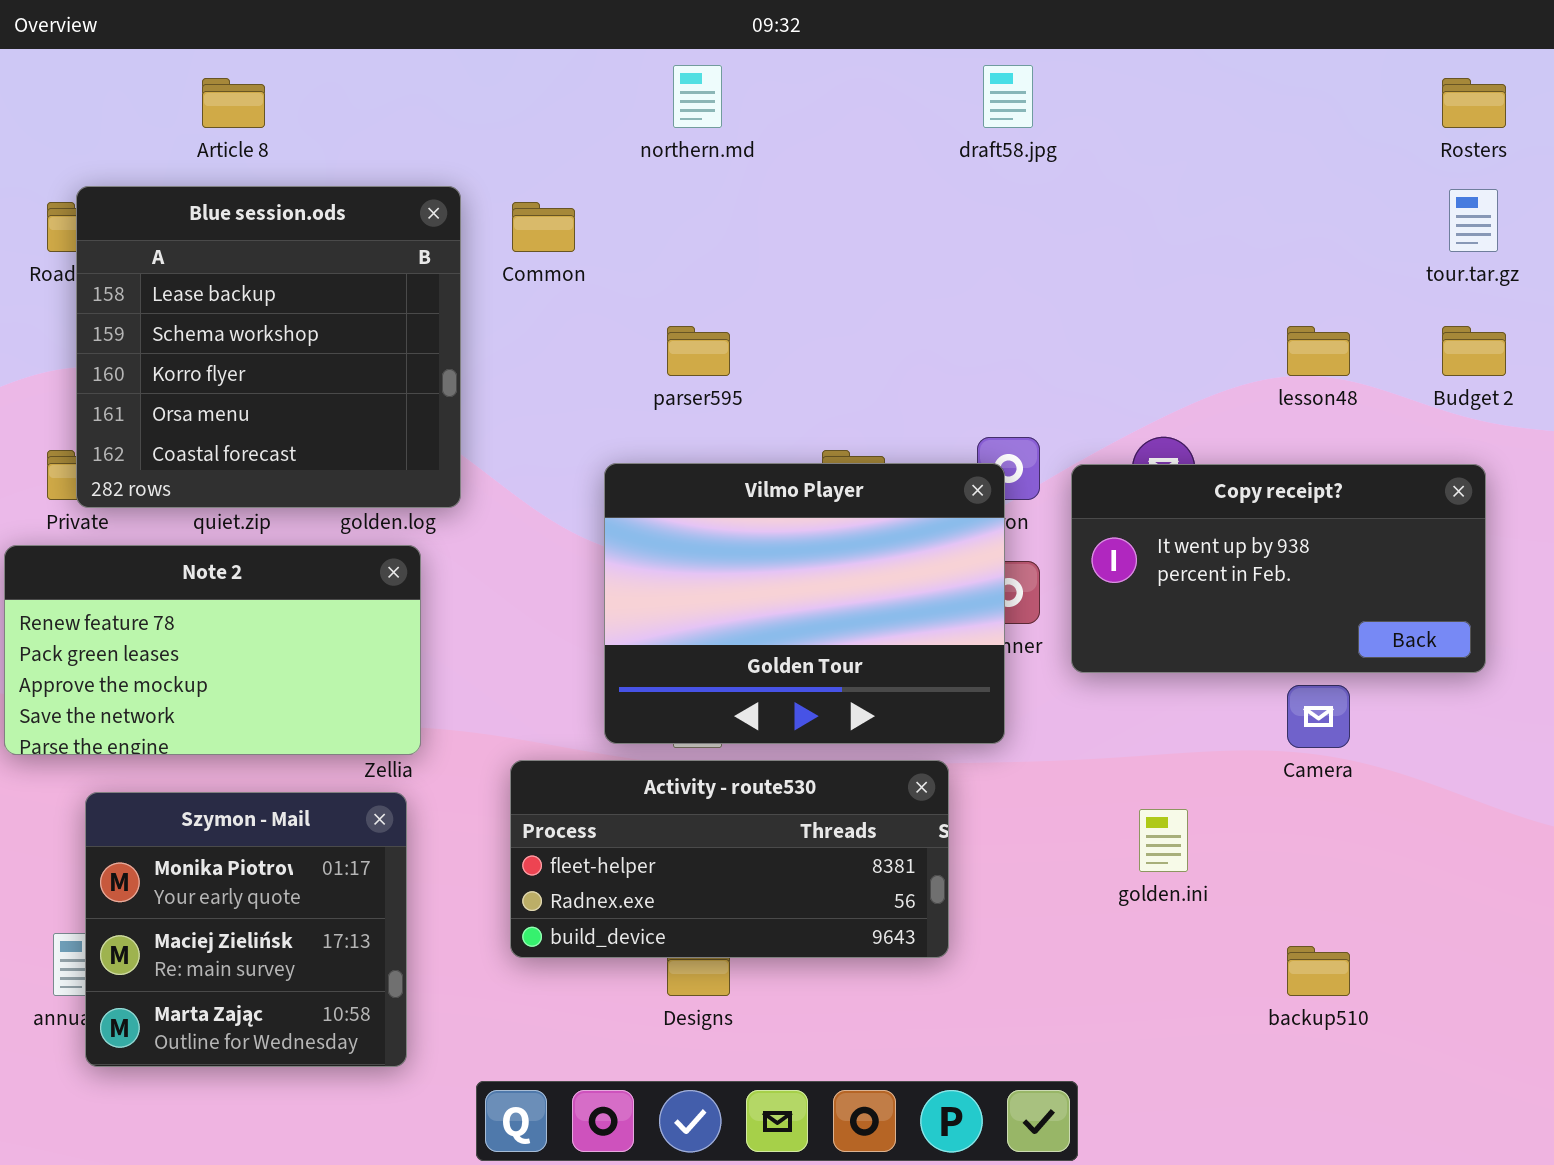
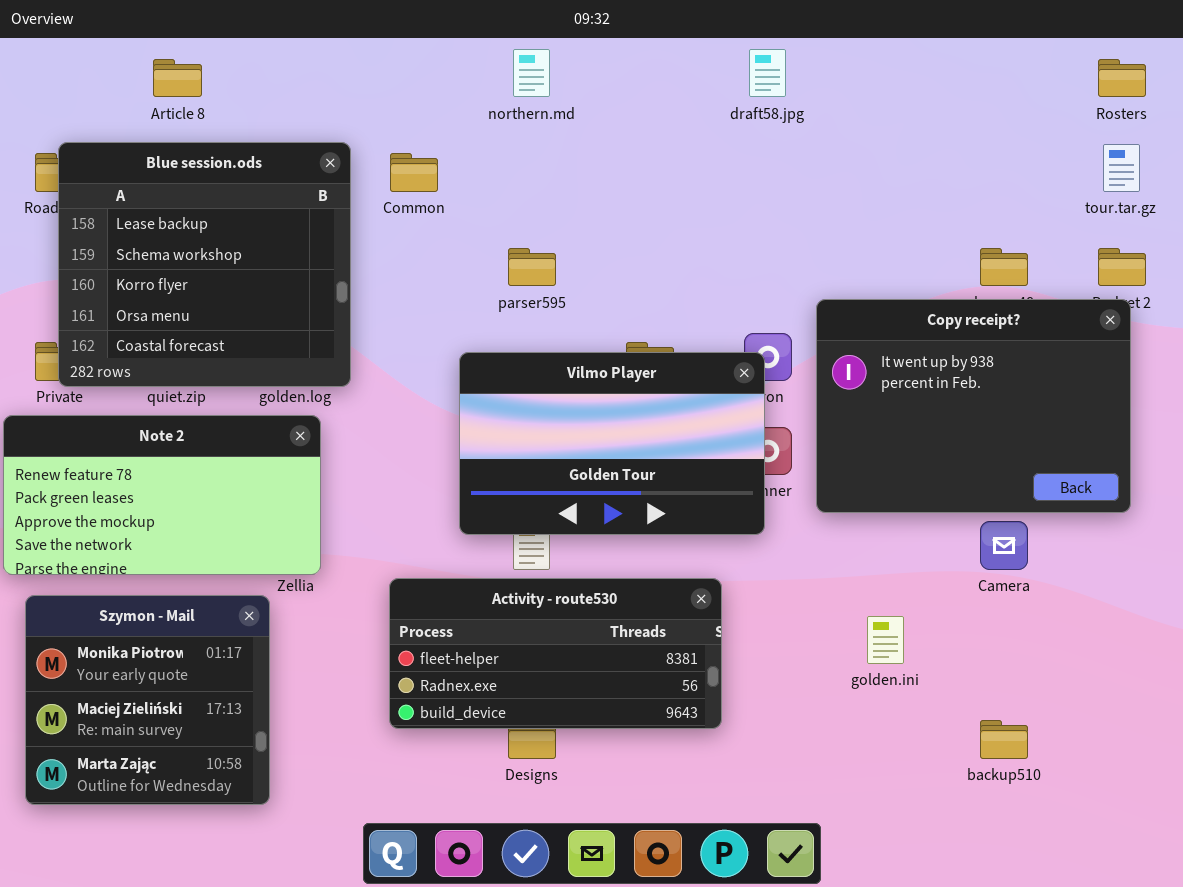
Vilmo Player: [604,463,1005,744] -> [459,352,765,535], resized
Copy receipt?: [1071,464,1486,673] -> [816,299,1131,513], resized
Szymon - Mail: [85,792,407,1067] -> [25,595,270,805], moved

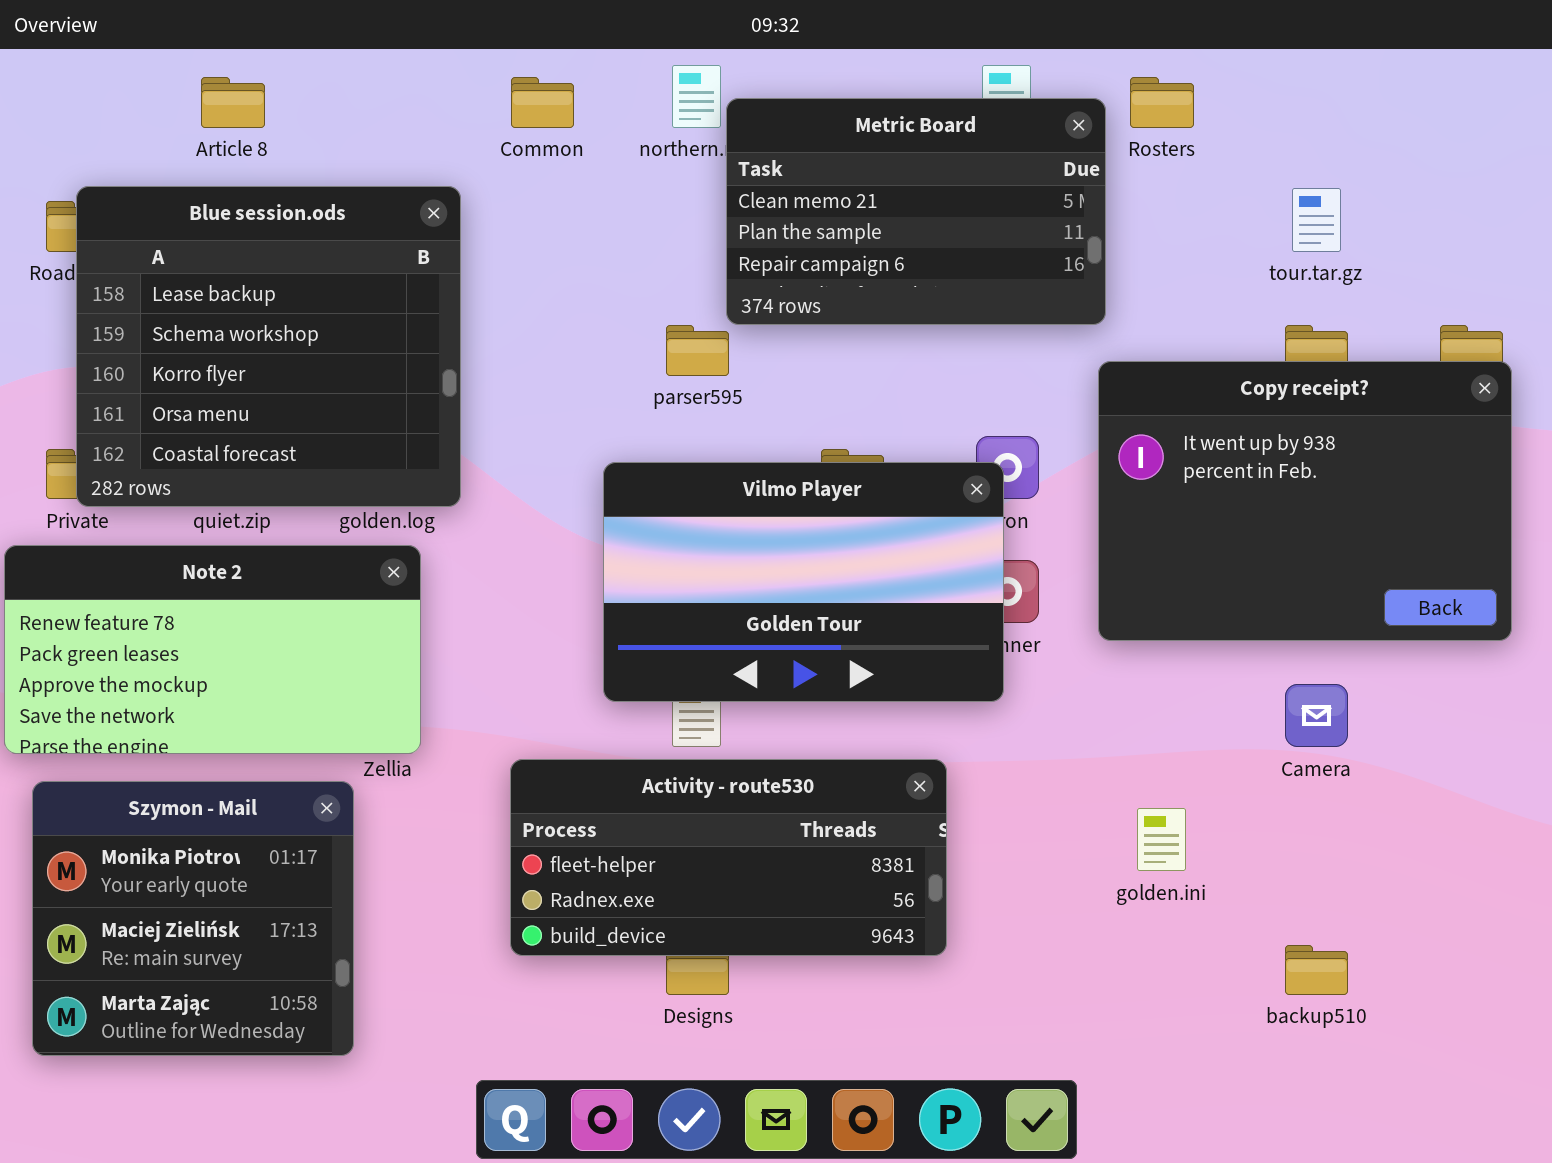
Rosters: [1098,59,1146,97] -> [1130,77,1194,128], moved
Metric Board: none -> [726,98,1106,325], opened
tour.tar.gz: [1103,144,1140,192] -> [1292,188,1341,252], moved
Common: [390,153,438,192] -> [511,77,574,128], moved
Copy receipt?: [816,299,1131,513] -> [1098,361,1512,641], moved

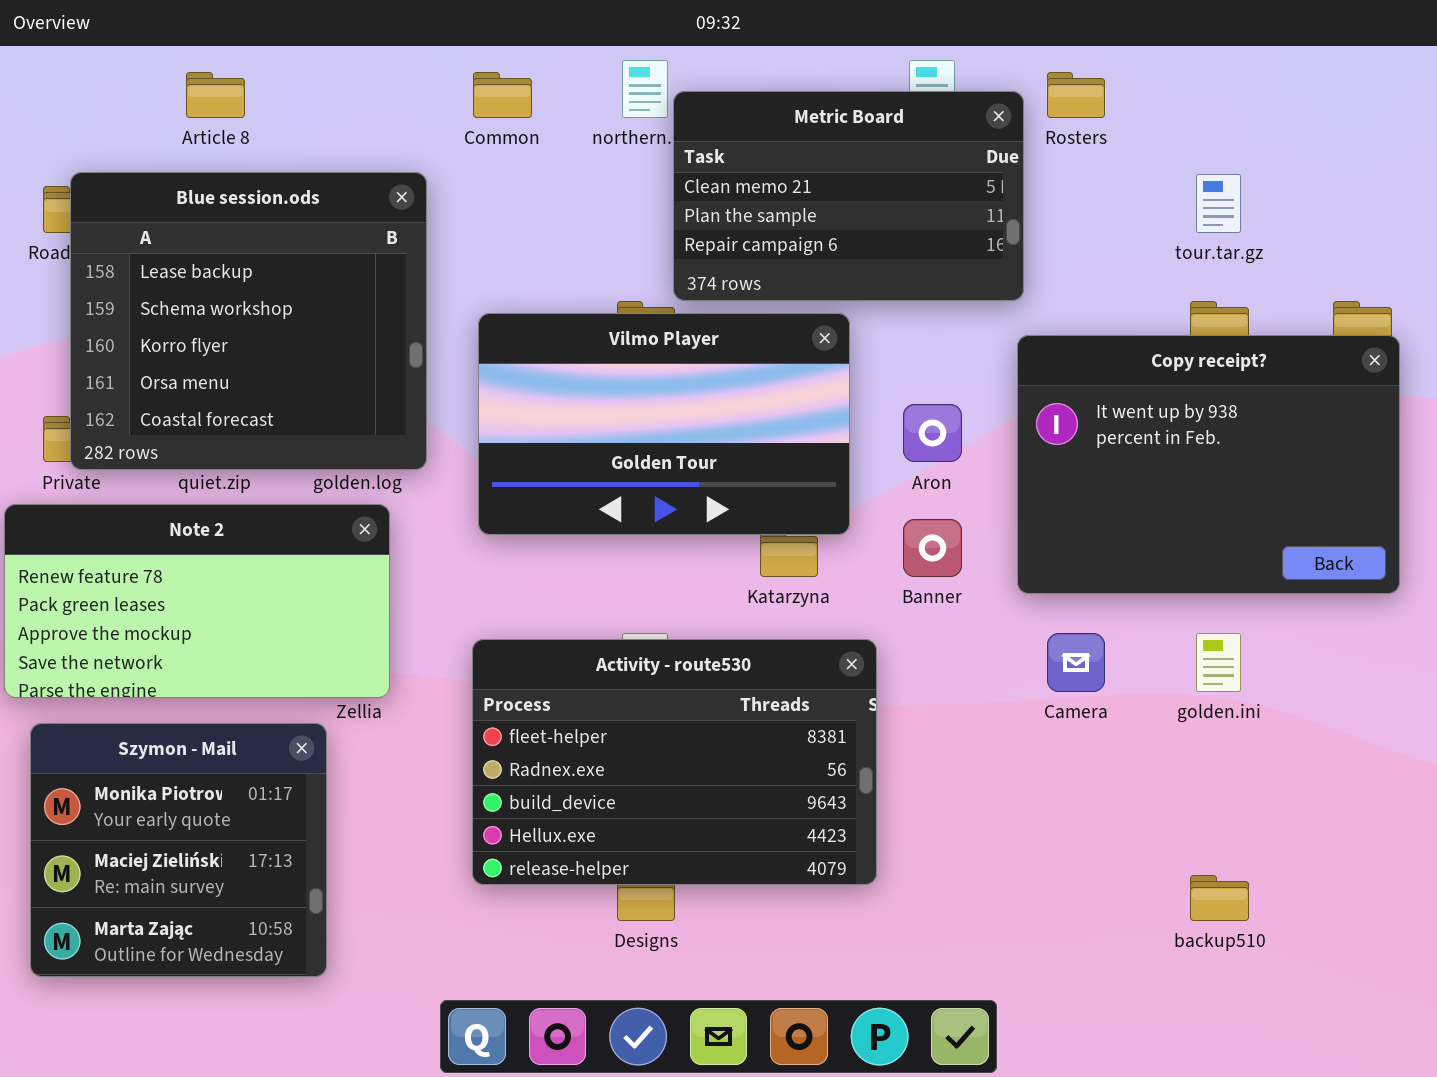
Vilmo Player: [603,462,1004,702] -> [478,313,850,535], moved
Camera: [1285,684,1348,747] -> [1047,633,1105,692], moved
Activity - route530: [510,759,947,956] -> [472,639,877,885], resized
golden.ini: [1137,808,1186,871] -> [1196,633,1241,692], moved

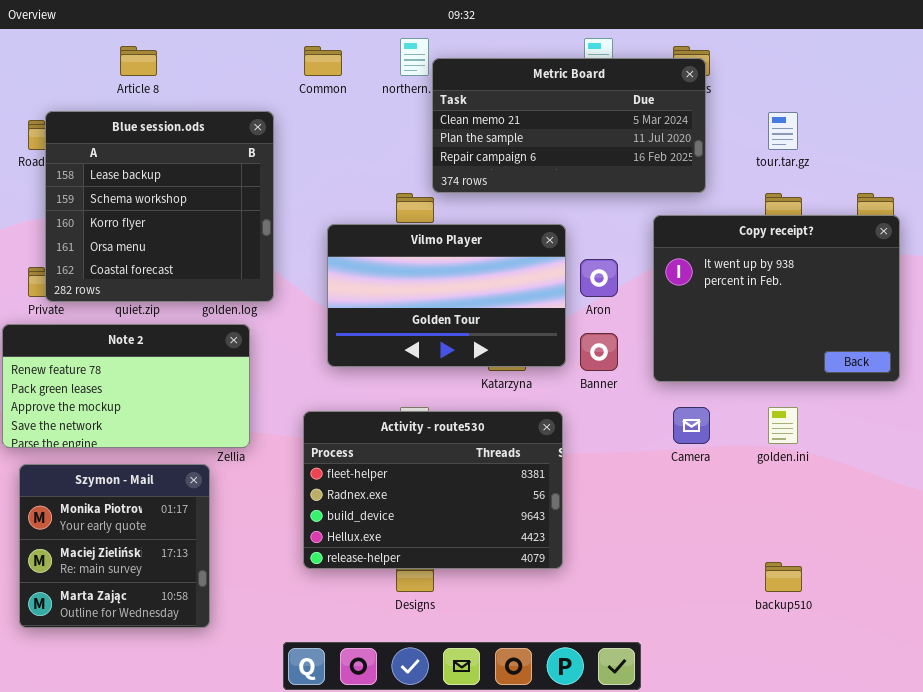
Metric Board: [673,91,1024,301] -> [432,58,706,193], resized
Vilmo Player: [478,313,850,535] -> [327,224,566,367], moved

